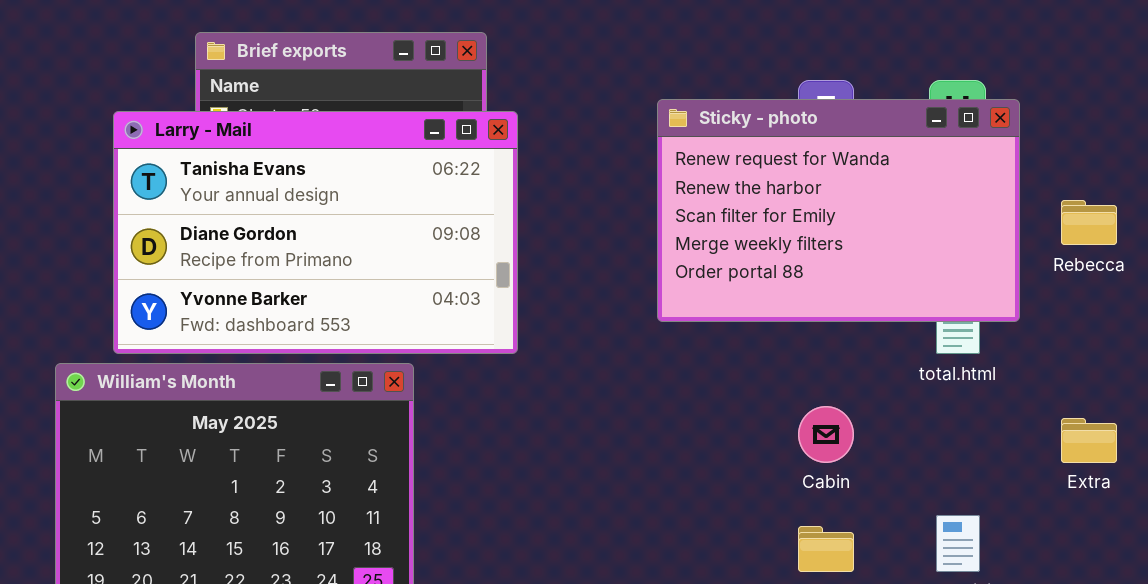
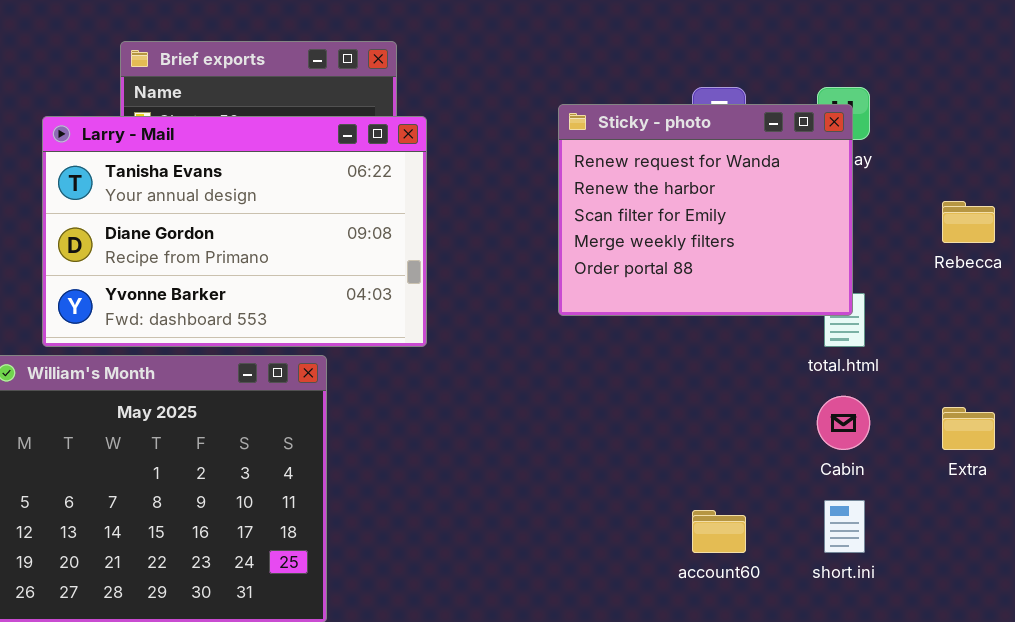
Sticky - photo: [657,99,1020,322] -> [558,104,853,316], resized
Cabin: [798,406,854,463] -> [817,396,870,450], moved

